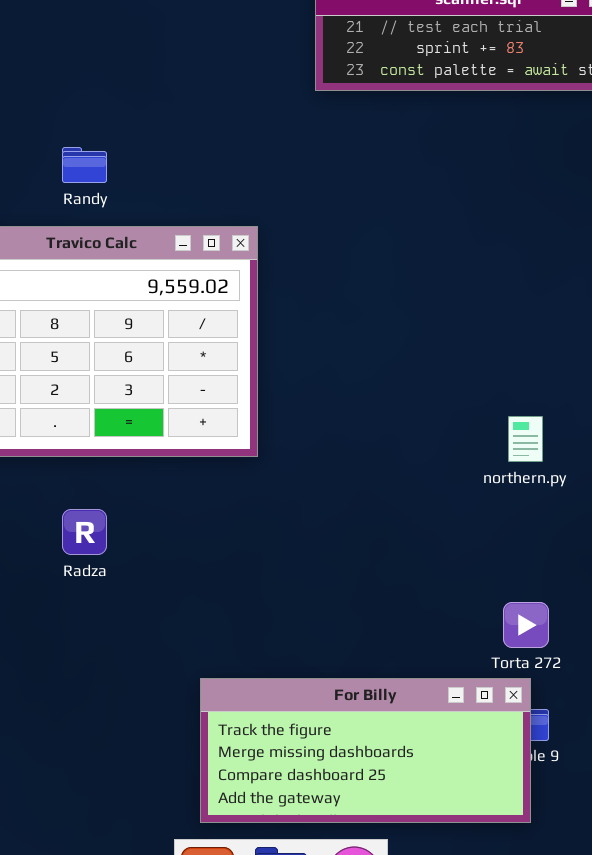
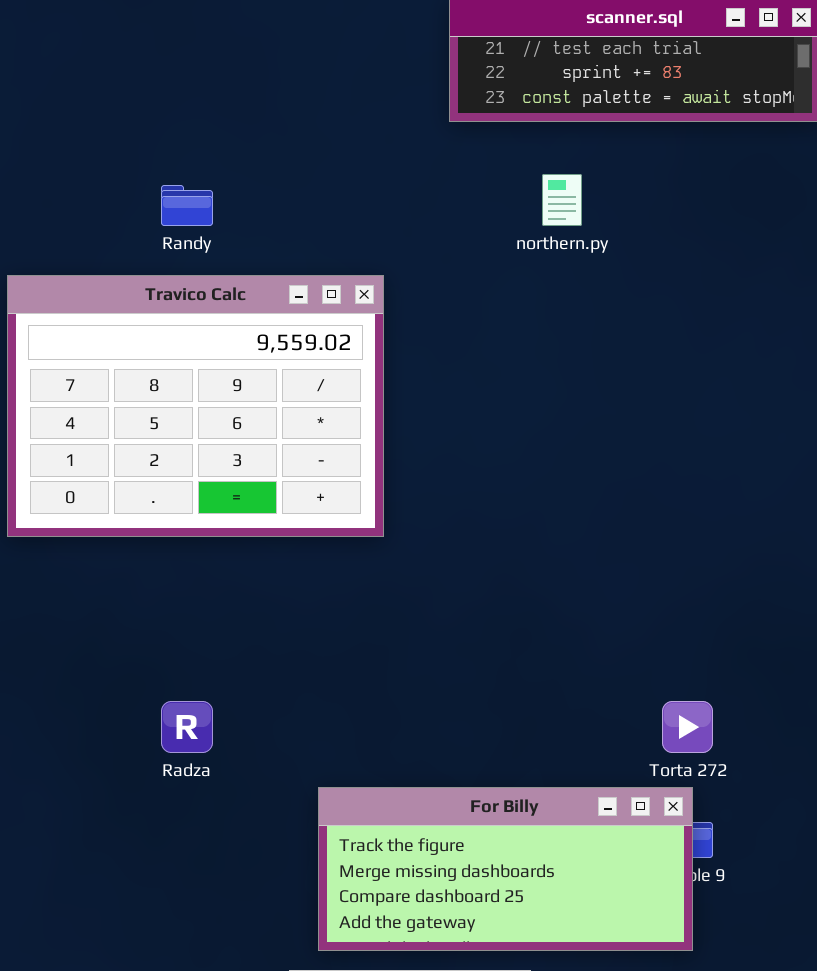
northern.py: [508,416,543,462] -> [542,174,582,226], moved
Radza: [62,509,107,555] -> [161,701,213,753], moved

